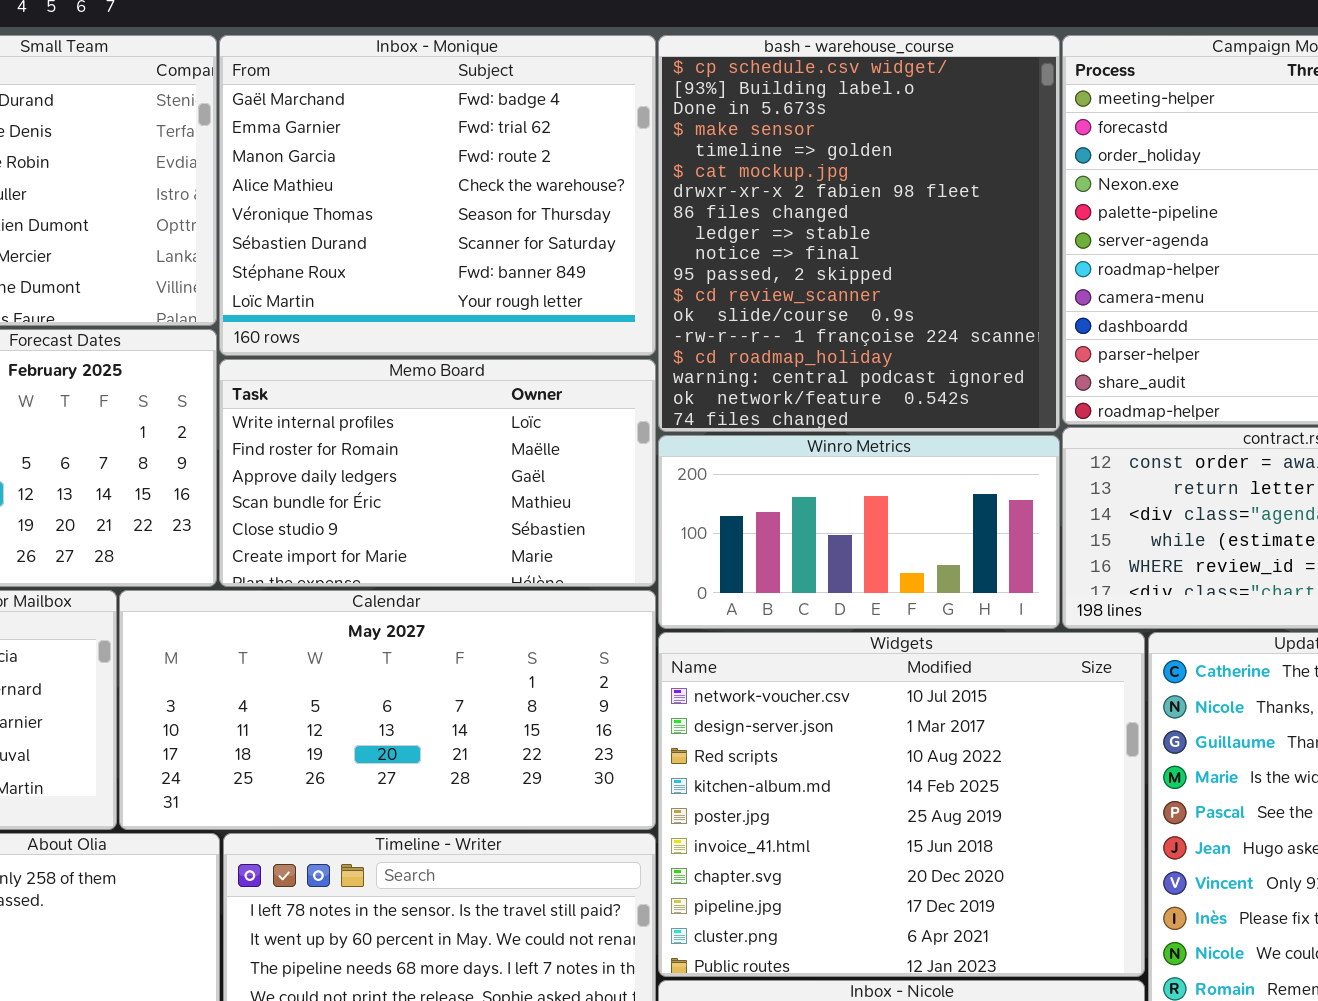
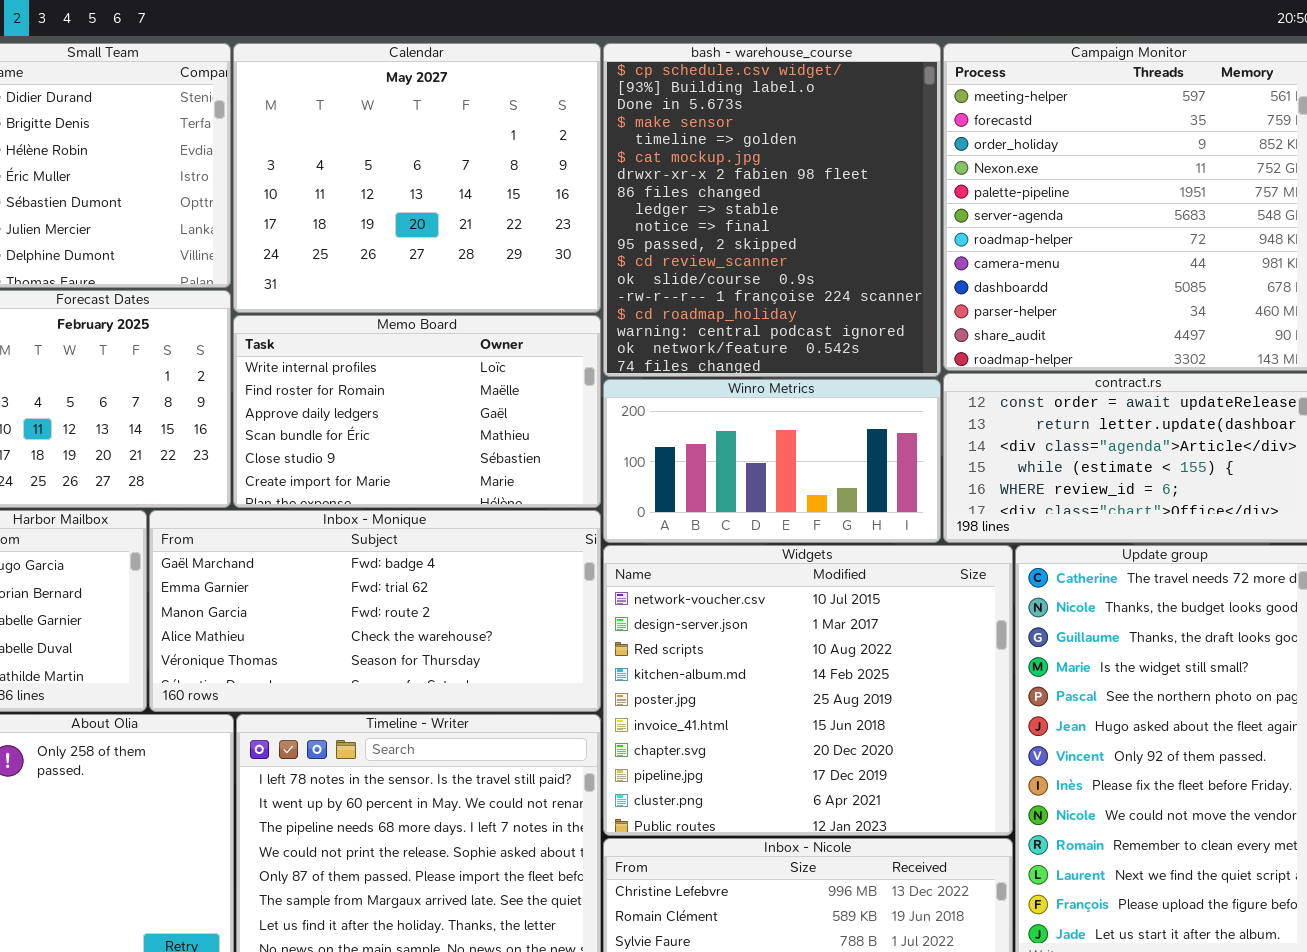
Inbox - Monique: [219,35,656,356] -> [149,510,601,712], moved, resized
Calendar: [119,590,656,830] -> [233,43,601,313], moved, resized

